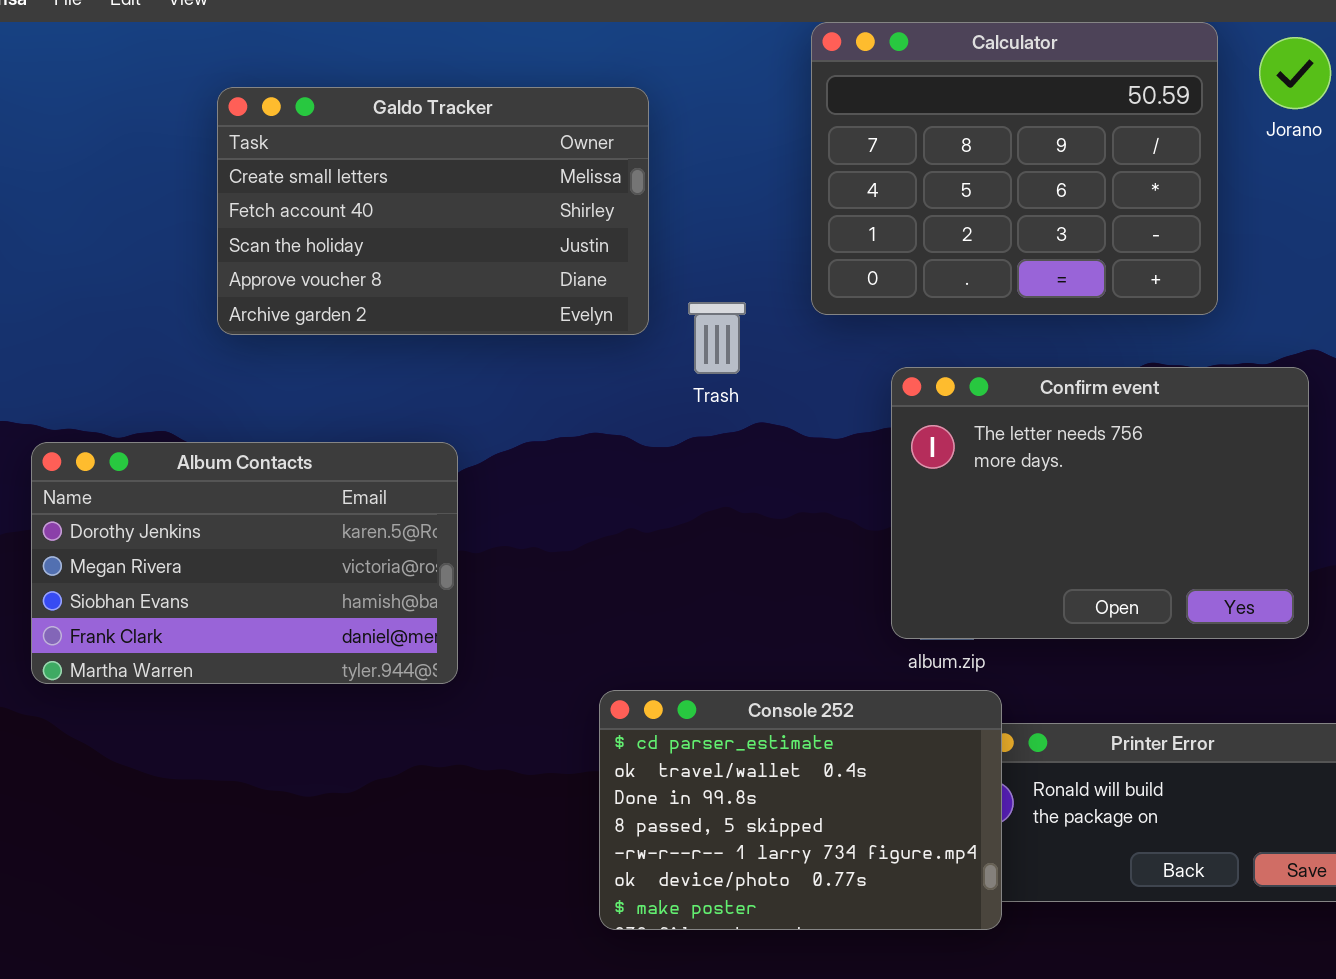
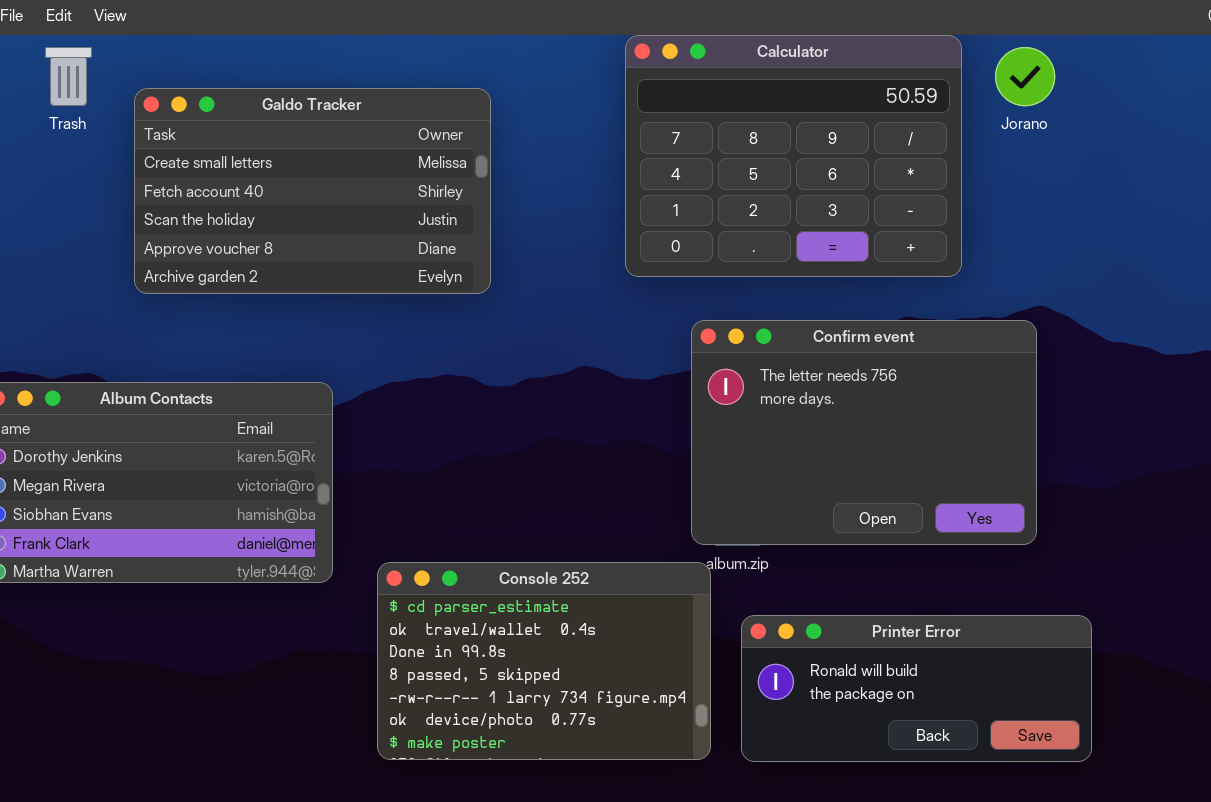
Trash: [688,302,746,374] -> [45,47,92,106], moved
Console 252: [599,690,1002,930] -> [377,562,711,760], moved

